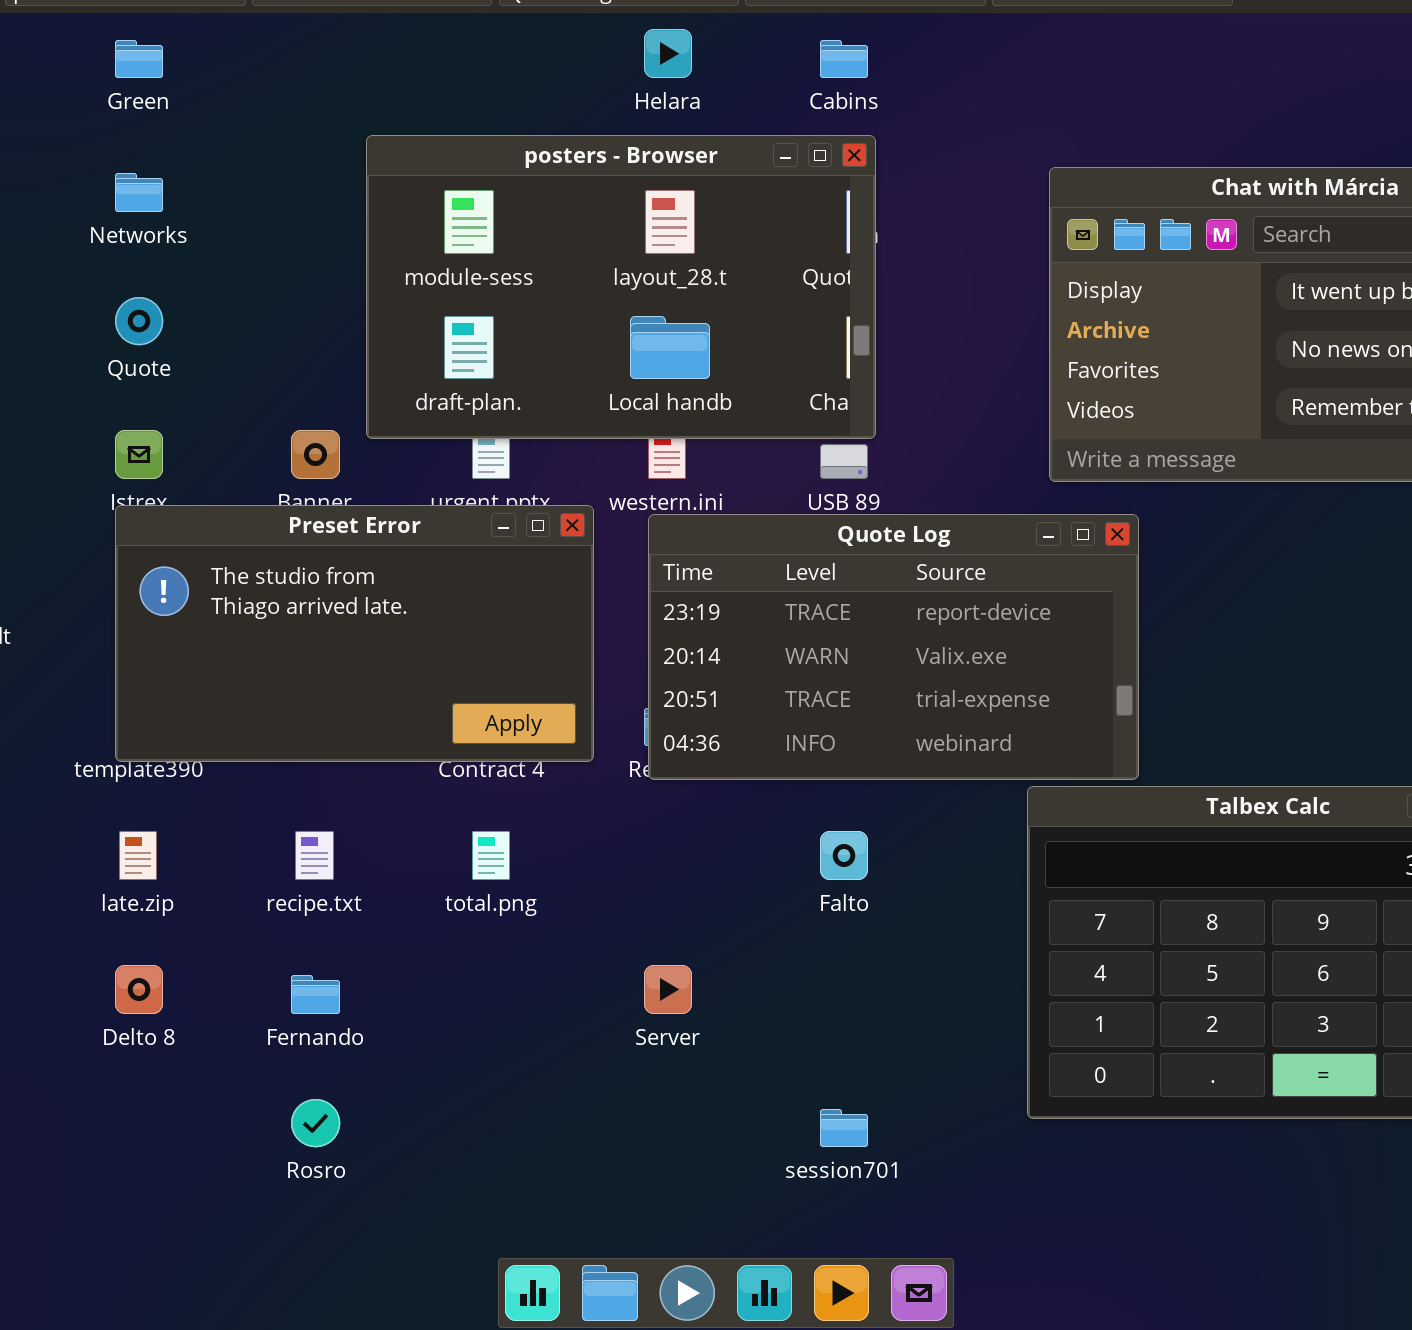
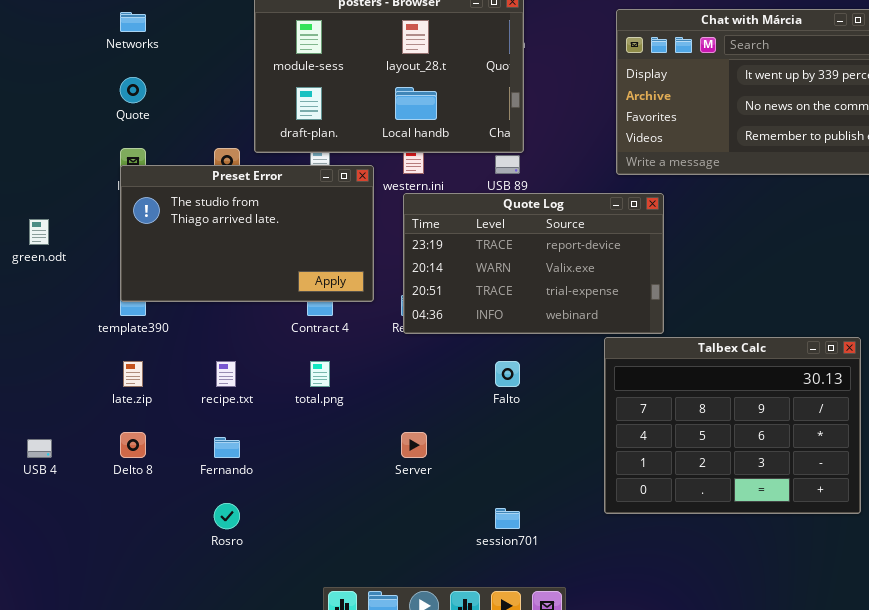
Preset Error: [115,505,594,762] -> [120,165,374,302], moved

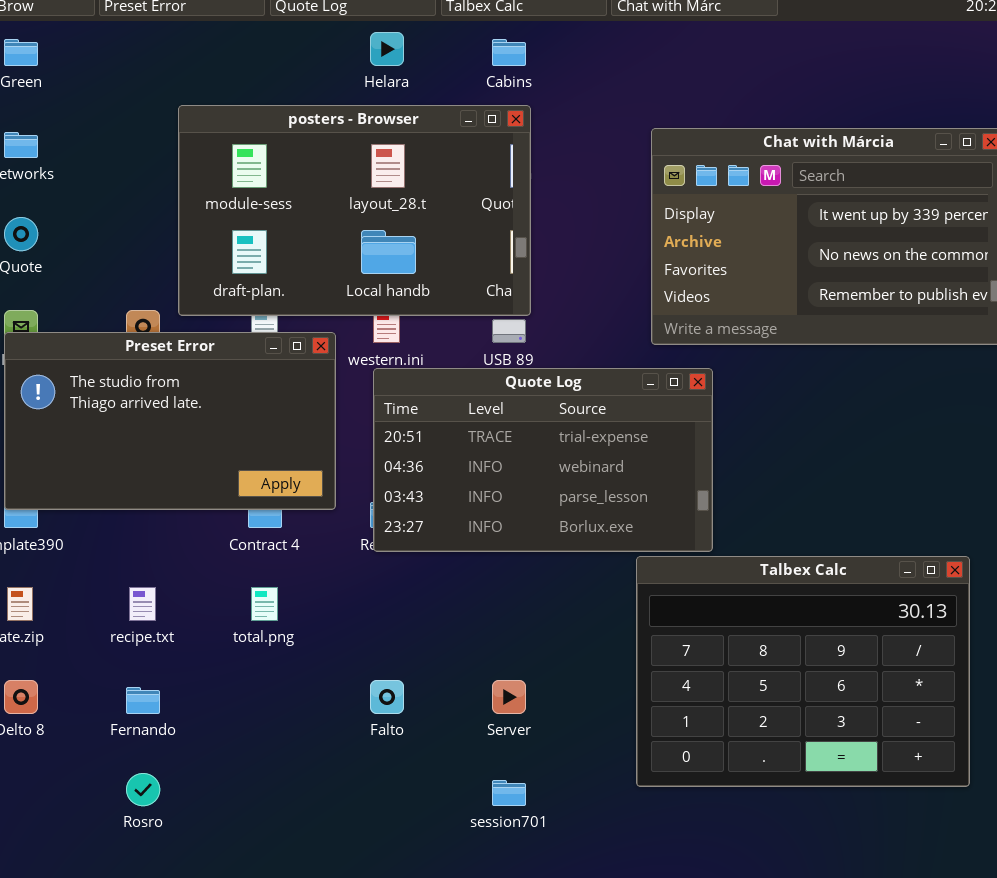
Quote Log: [403,193,664,334] -> [373,368,713,552], scrolled down 2 rows
Falto: [495,361,520,387] -> [370,680,404,714], moved
Server: [401,432,427,458] -> [492,680,526,714], moved

